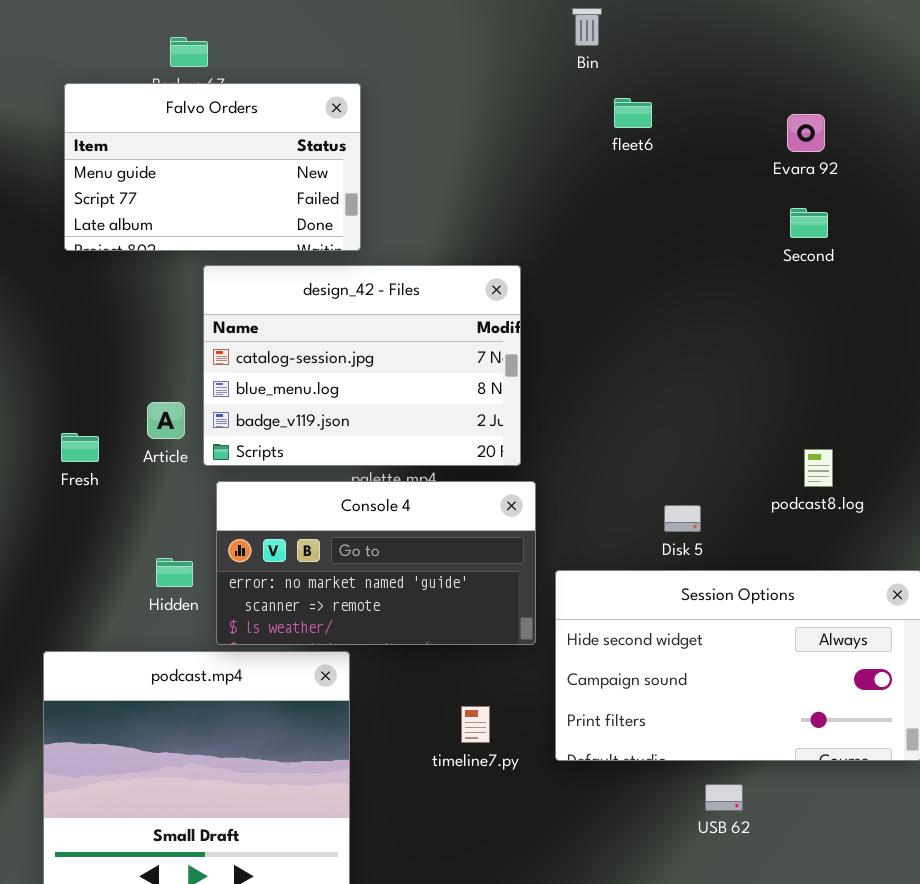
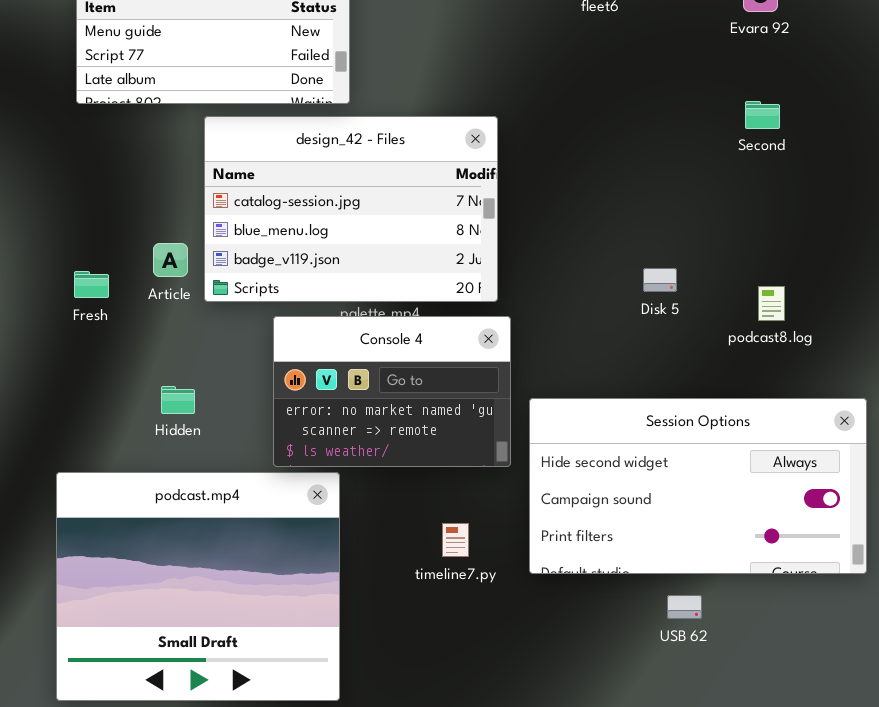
Second: [790,208,828,238] -> [745,101,780,129], moved
Console 4: [216,481,536,645] -> [273,316,511,467], resized
Disk 5: [664,505,701,532] -> [643,268,677,292], moved

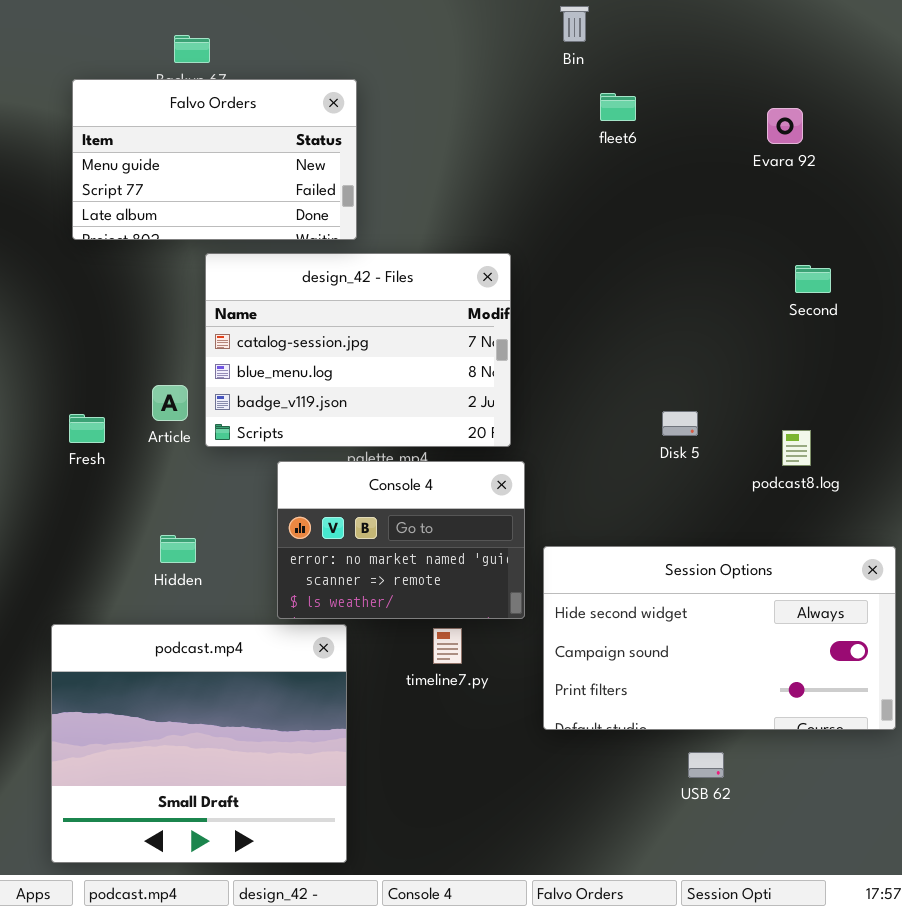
Second: [745,101,780,129] -> [795,265,831,293], moved
timeline7.py: [442,523,469,557] -> [433,628,462,664], moved

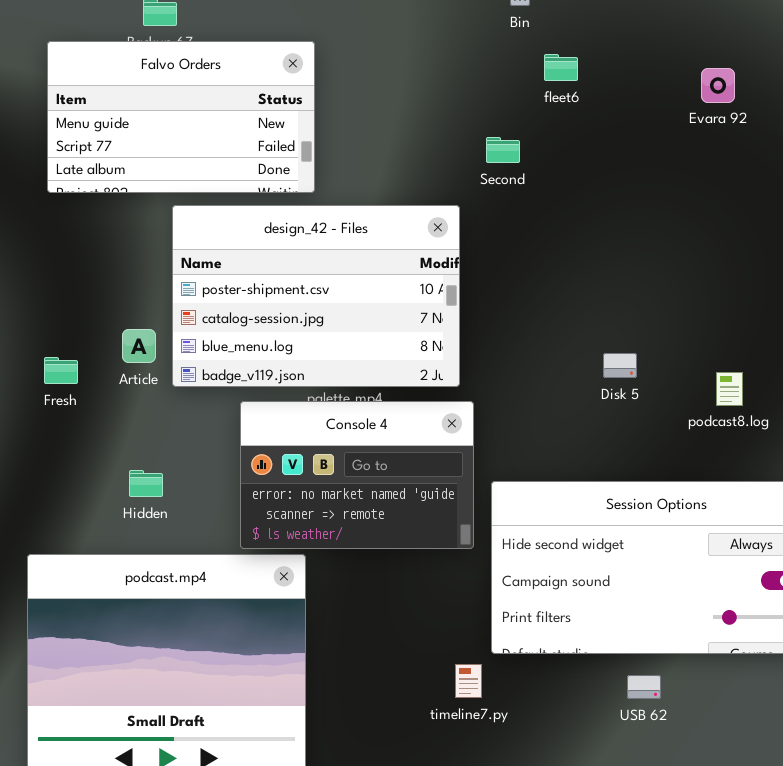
design_42 - Files: [205,253,511,447] -> [172,205,460,387], scrolled up 1 row
Second: [795,265,831,293] -> [486,137,520,163], moved
timeline7.py: [433,628,462,664] -> [455,664,482,698], moved

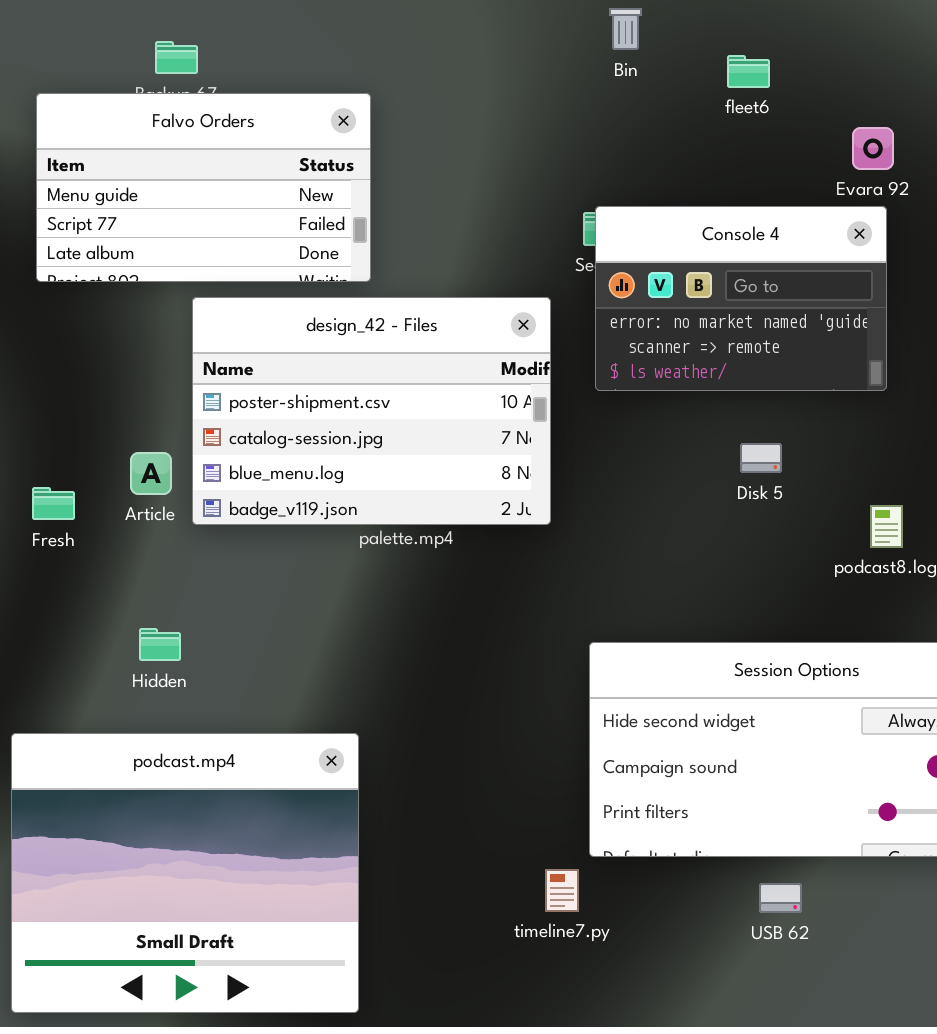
fleet6: [544,54,578,81] -> [727,55,770,88], moved
Disk 5: [603,353,637,378] -> [740,443,782,473], moved
Console 4: [240,401,474,549] -> [595,206,887,391], moved

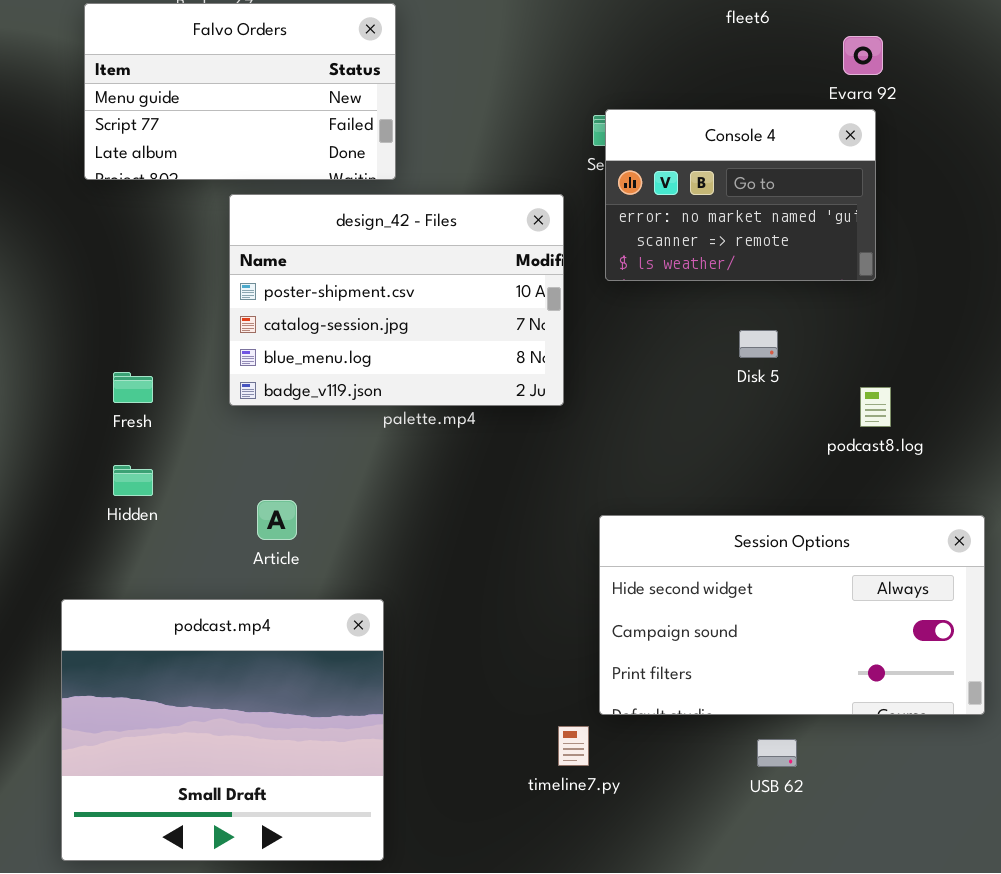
Article: [130,452,172,495] -> [257,500,297,540], moved
Fresh: [32,487,75,520] -> [113,372,153,403], moved
Hidden: [139,628,181,661] -> [113,465,153,496], moved

